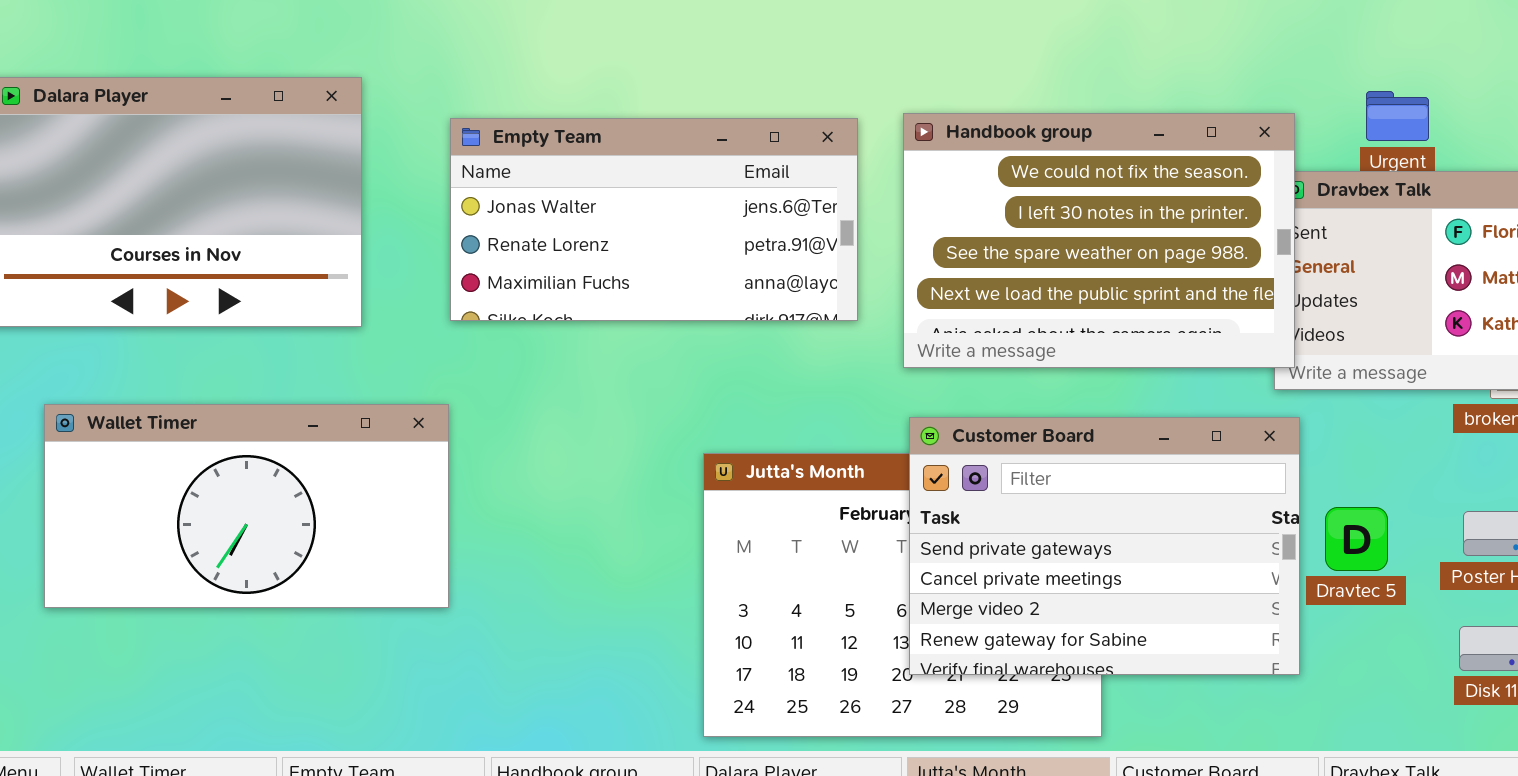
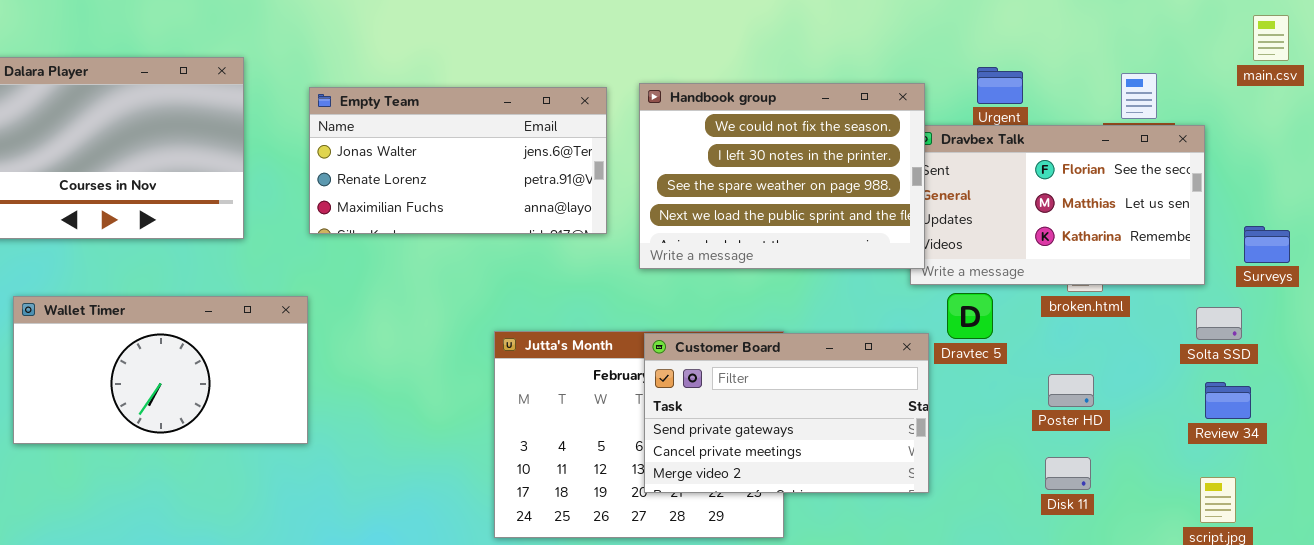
Customer Board: [909,417,1300,675] -> [644,333,929,493], resized
Dravtec 5: [1325,507,1388,571] -> [947,293,993,339], moved

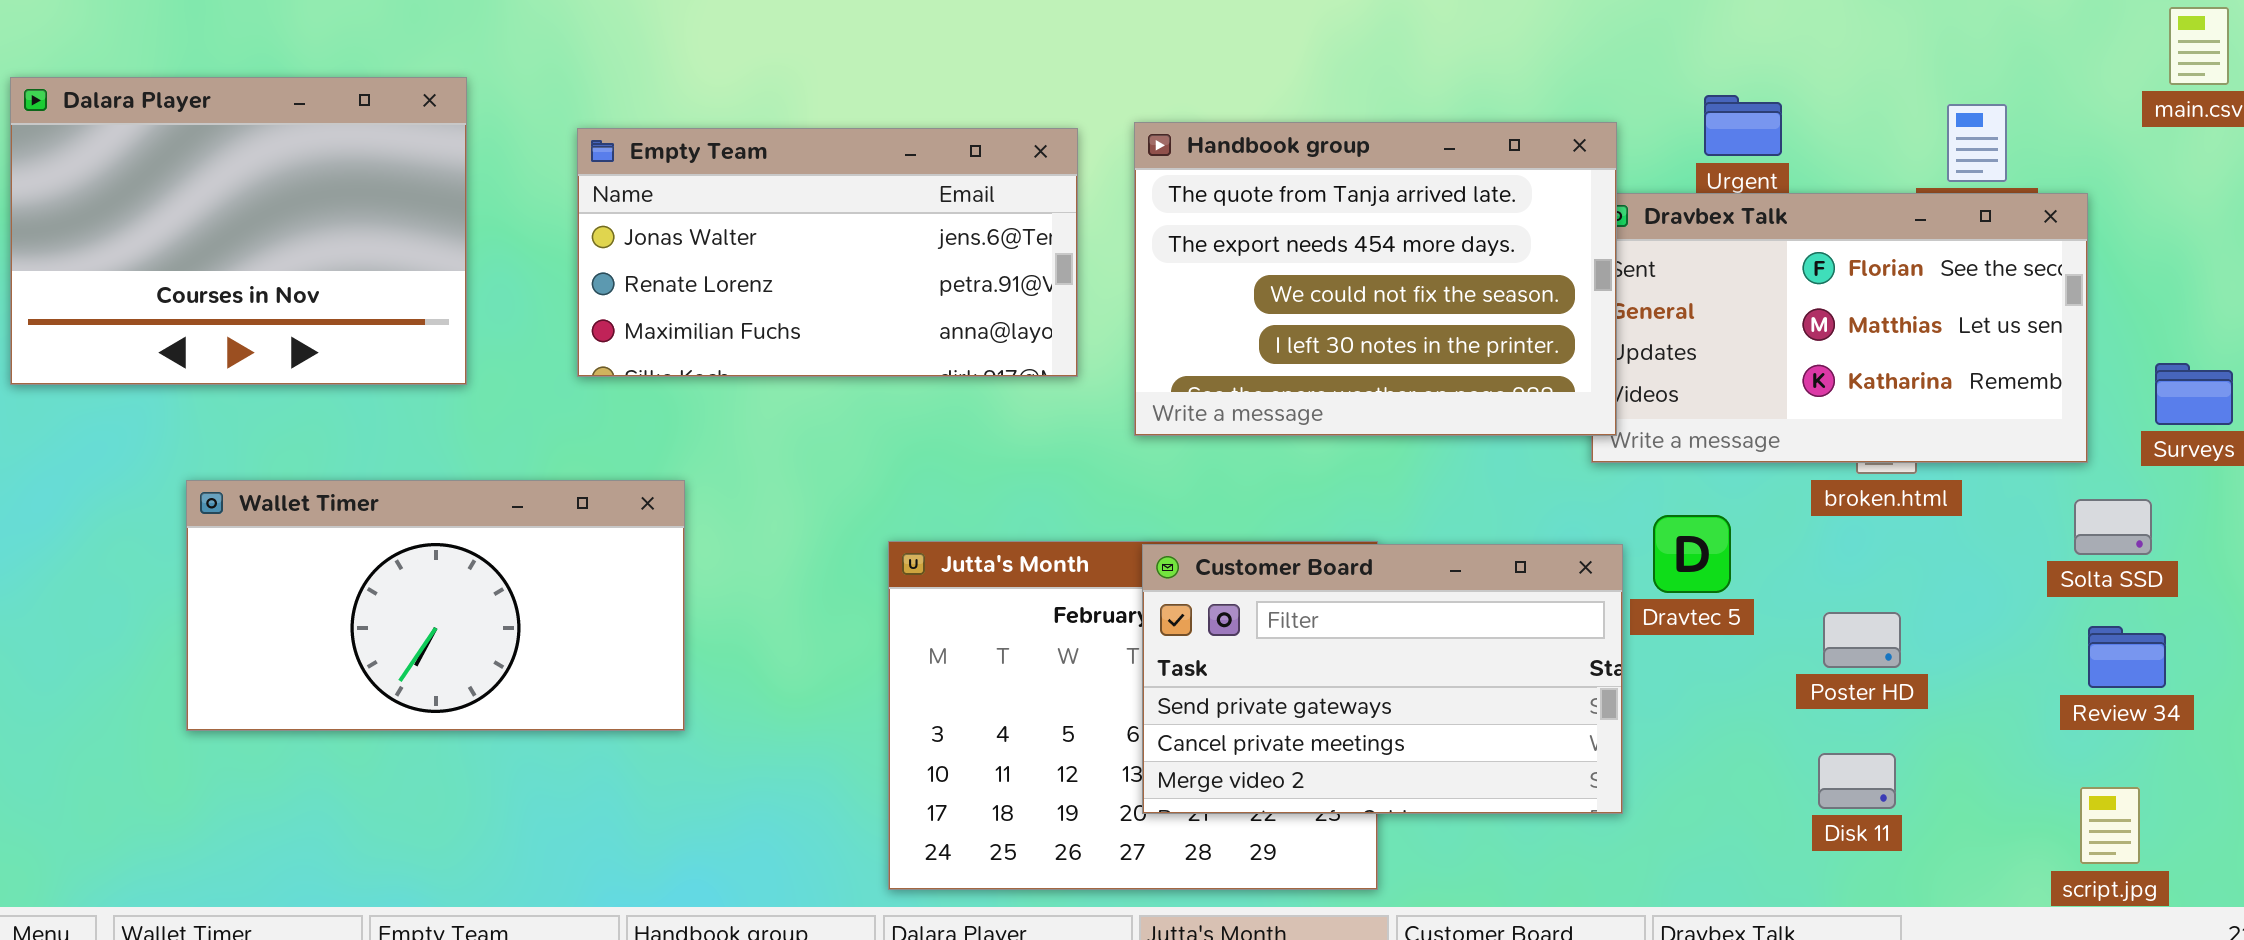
Handbook group: [639,83,925,269] -> [1134,122,1617,436], scrolled up 2 rows
Dravtec 5: [947,293,993,339] -> [1653,515,1731,593], moved
Wallet Timer: [13,296,308,444] -> [186,480,685,731], moved

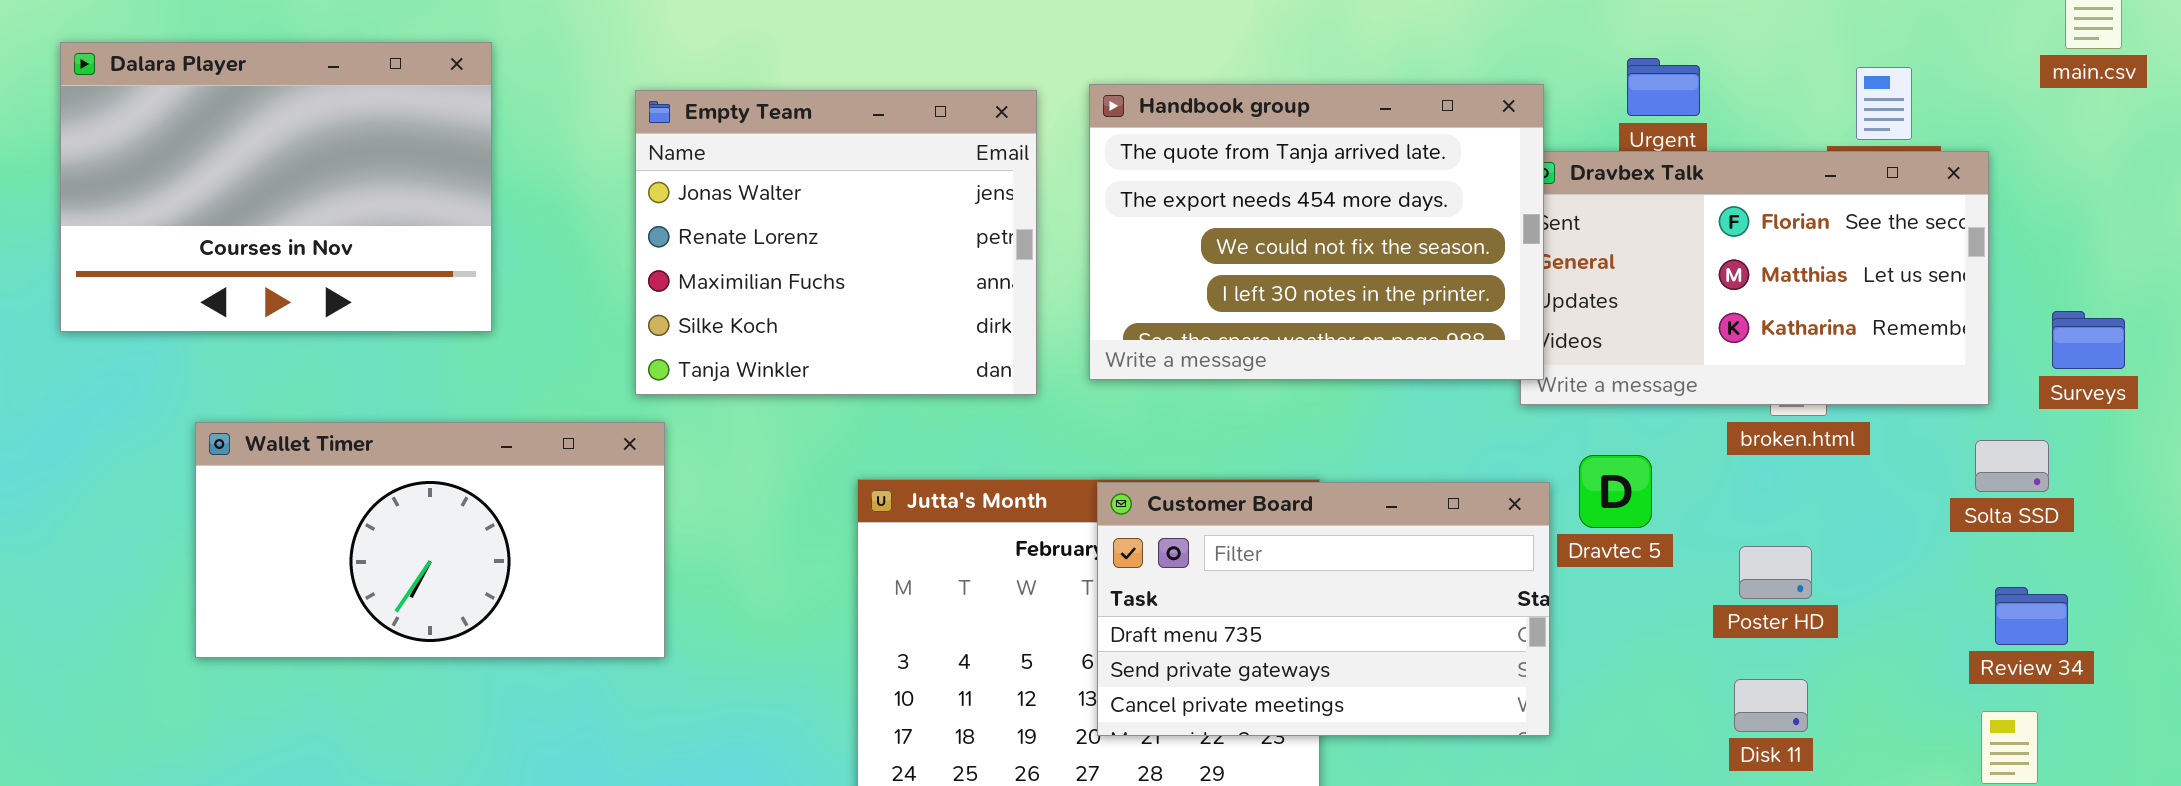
Dalara Player: [10,77,467,385] -> [60,42,492,332], moved
Empty Team: [577,128,1078,377] -> [635,90,1037,395], resized
Customer Board: [1142,544,1623,814] -> [1097,482,1550,736], scrolled up 1 row
Review 34: [2088,626,2166,688] -> [1995,587,2068,645], moved

